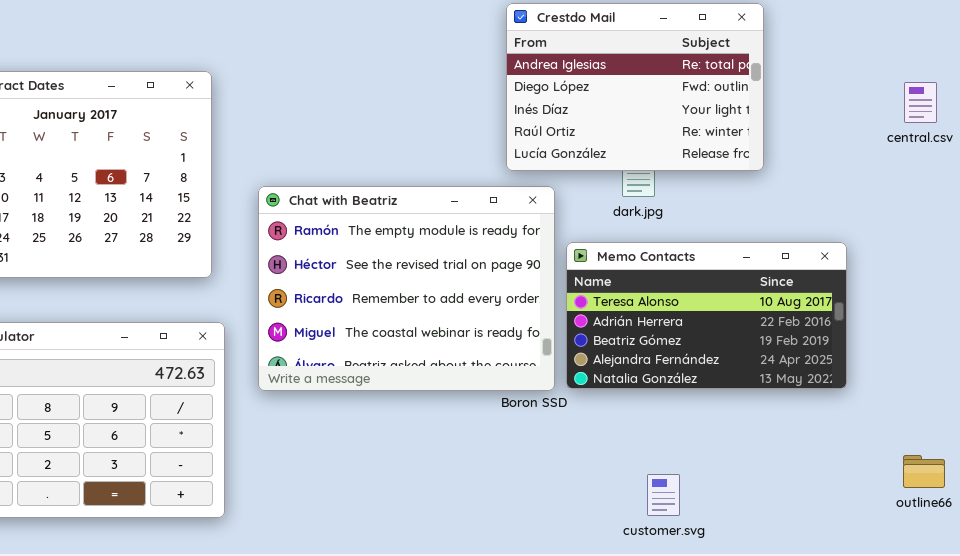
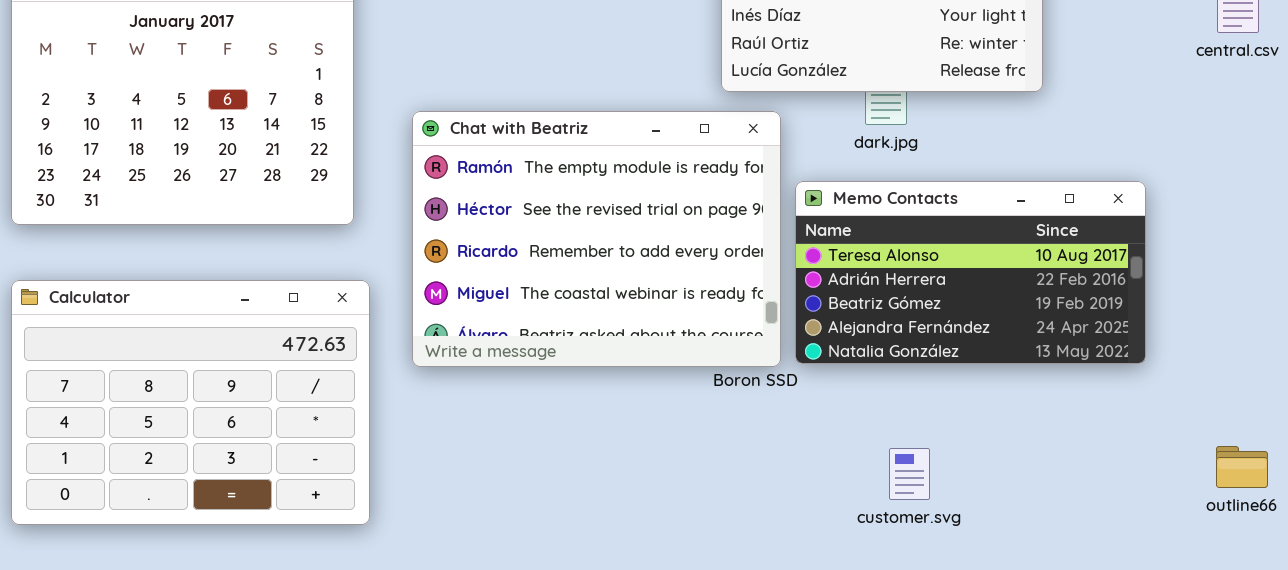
customer.svg: [647,474,680,516] -> [889,448,930,500], moved

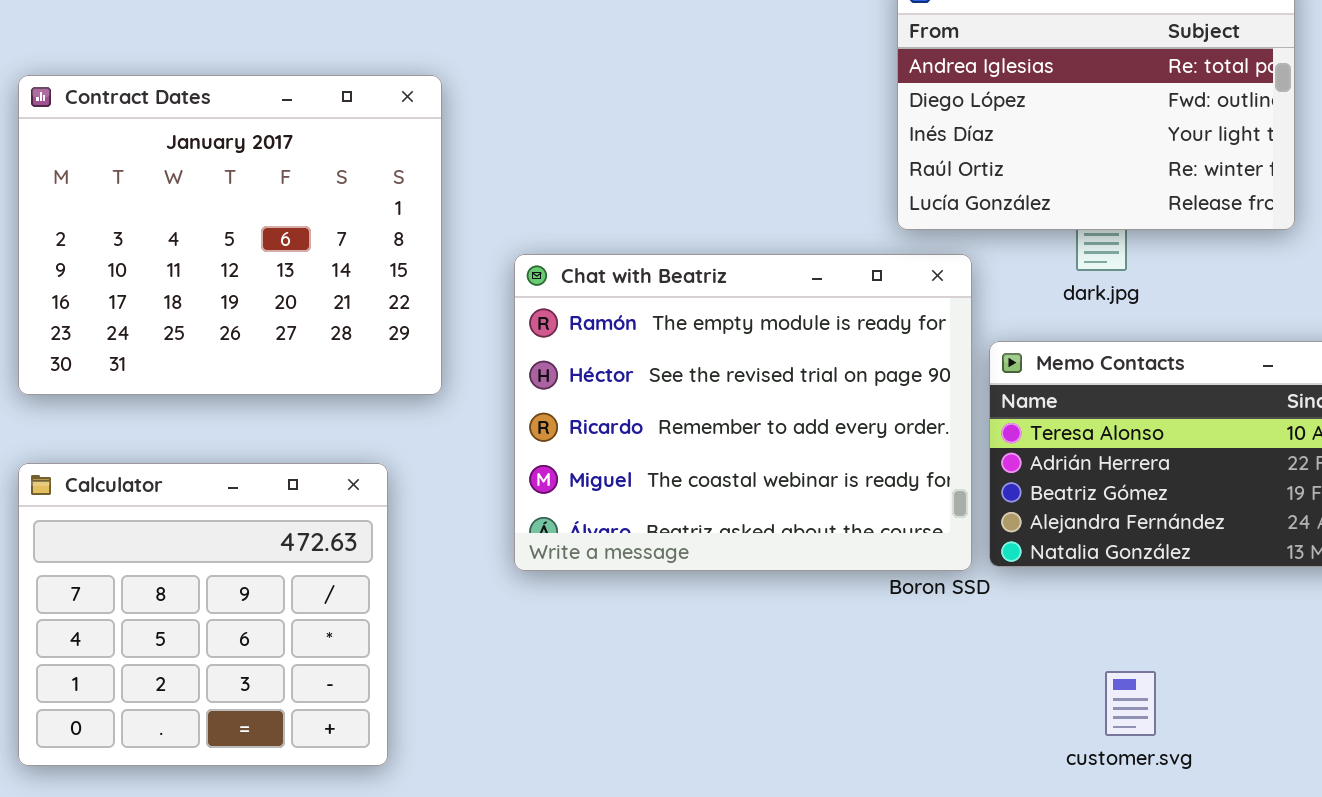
Calculator: [11,280,370,525] -> [18,463,388,766], resized

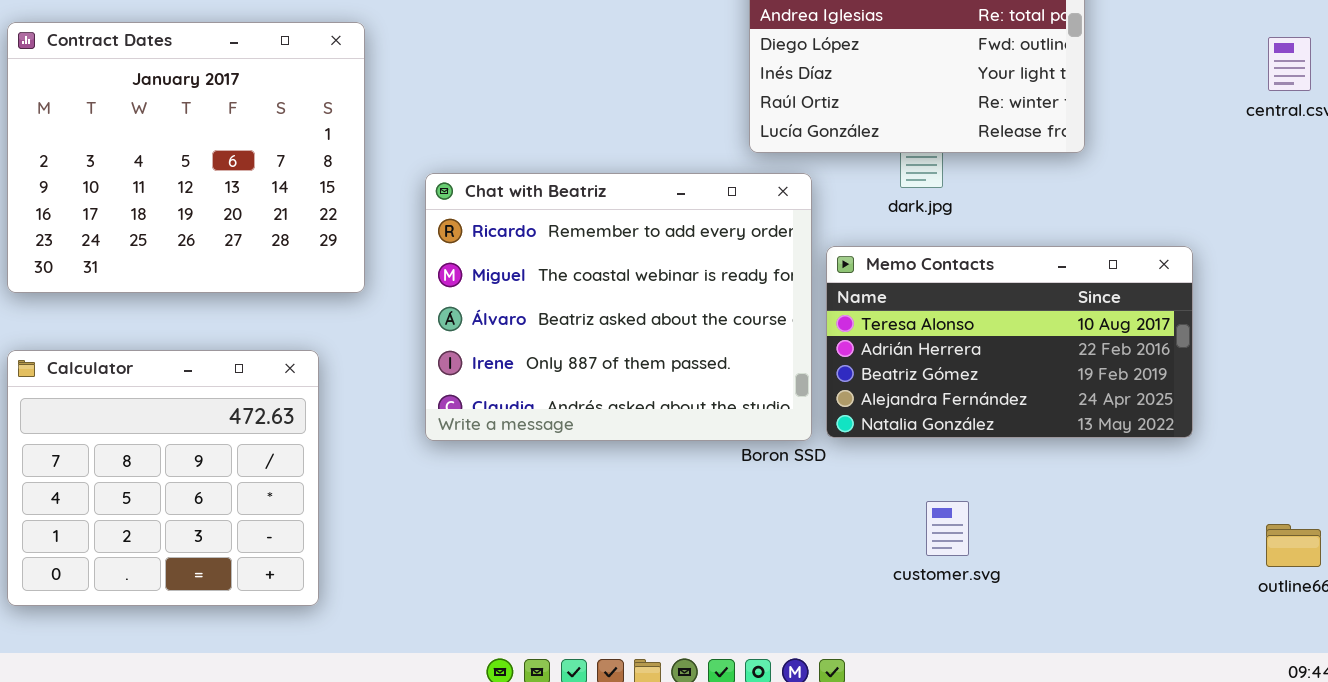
Chat with Beatriz: [514,254,972,571] -> [425,173,812,441], scrolled down 2 rows
customer.svg: [1105,671,1156,736] -> [926,501,969,556], moved

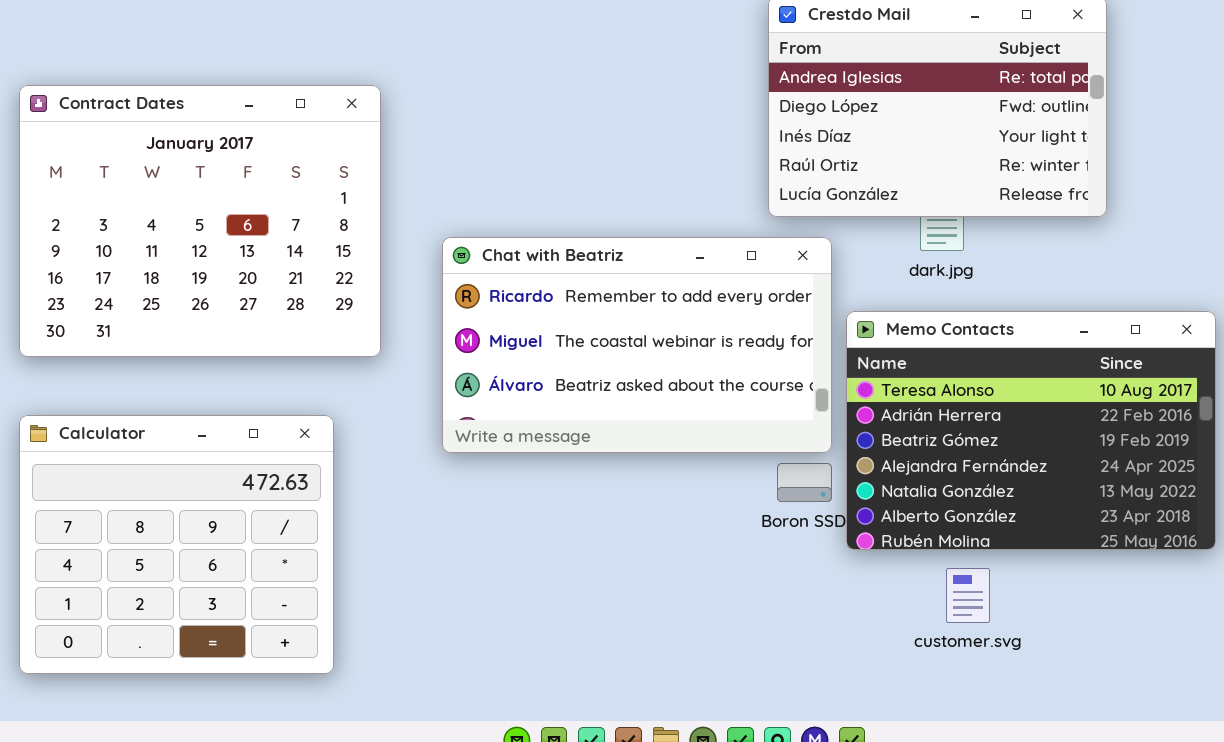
Chat with Beatriz: [425,173,812,441] -> [442,237,832,453], resized
Memo Contacts: [826,246,1193,438] -> [846,311,1216,550], resized

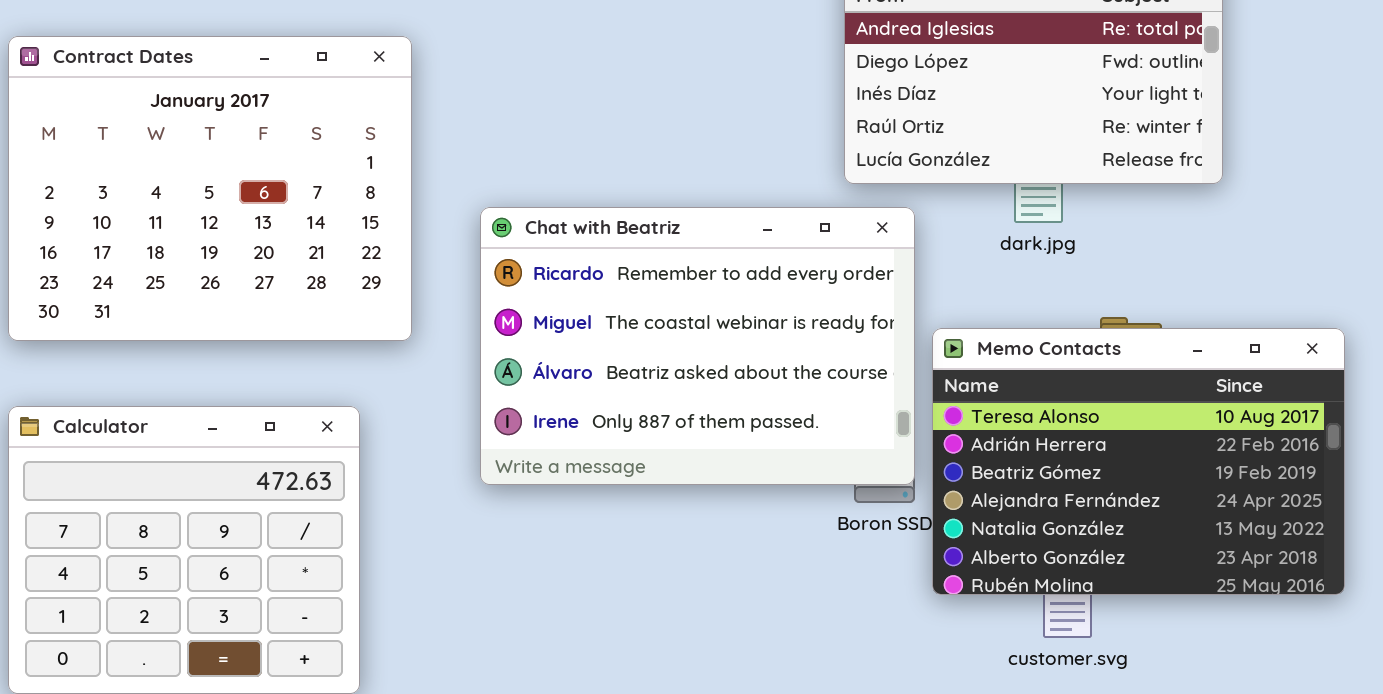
Chat with Beatriz: [442,237,832,453] -> [480,207,915,485], resized
Memo Contacts: [846,311,1216,550] -> [932,328,1345,595], moved

